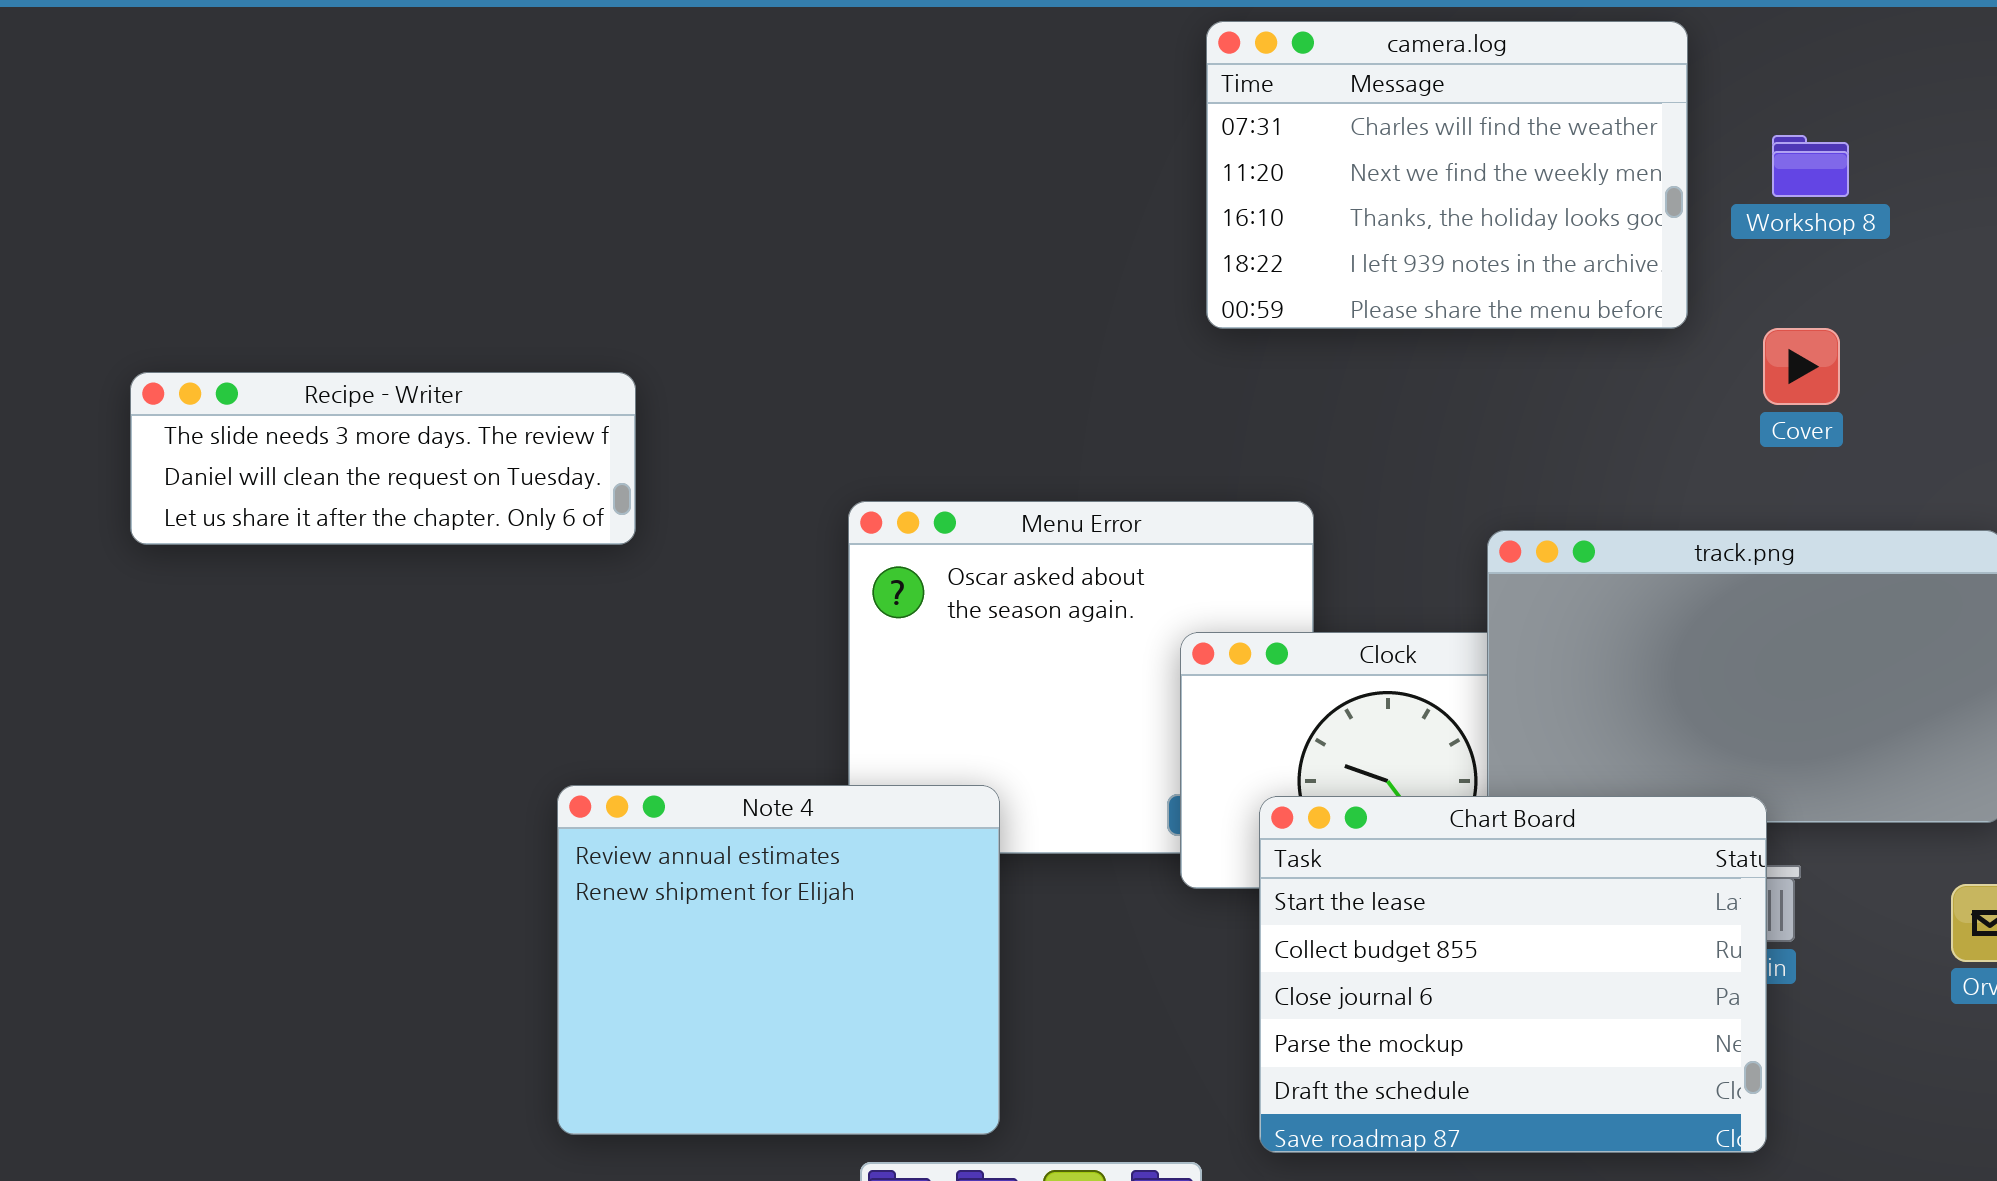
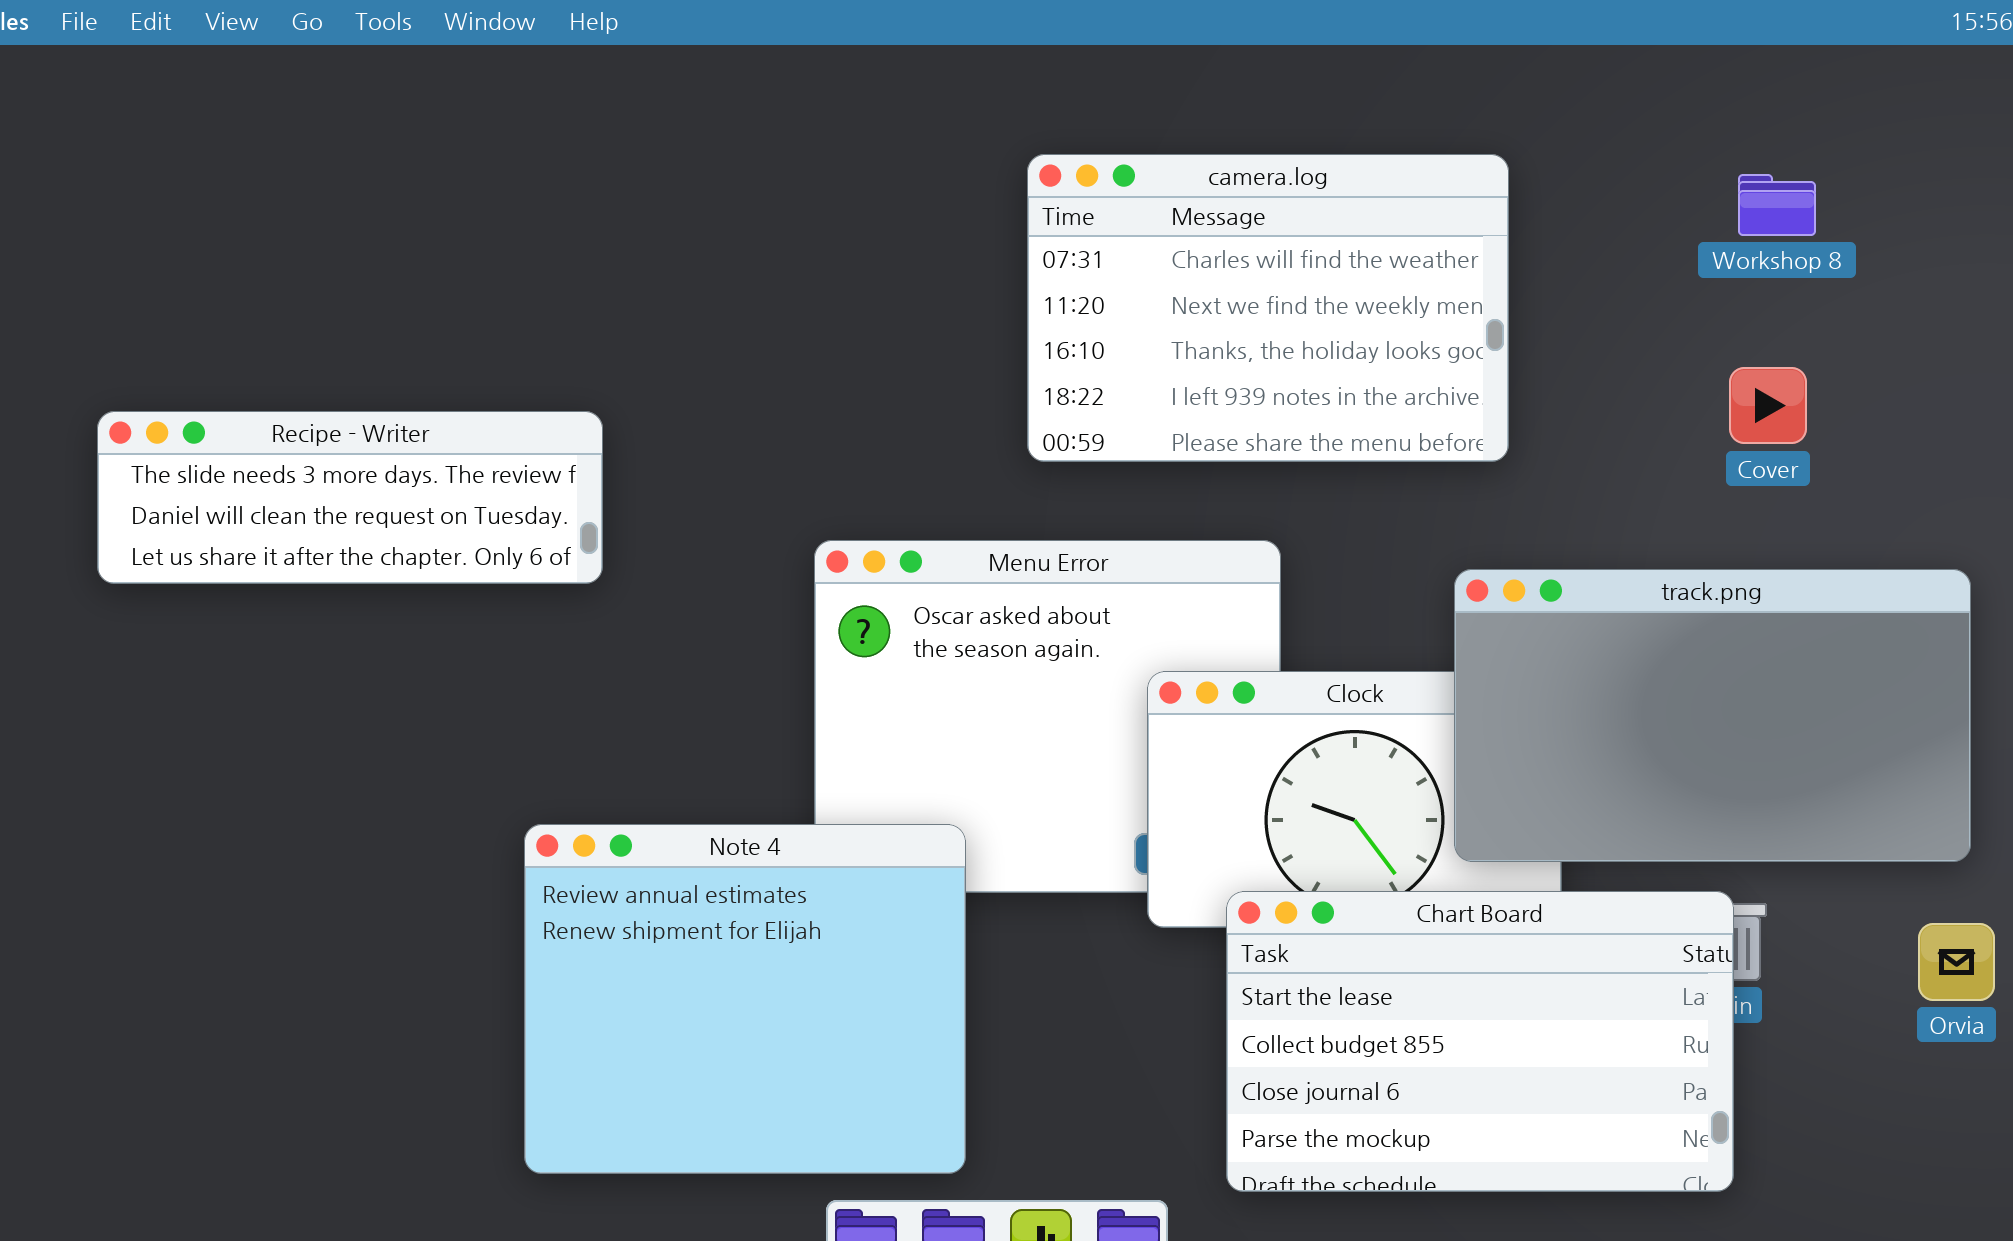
camera.log: [1206,21,1688,329] -> [1027,154,1509,462], moved
Chart Board: [1259,796,1767,1153] -> [1226,891,1734,1192], resized

